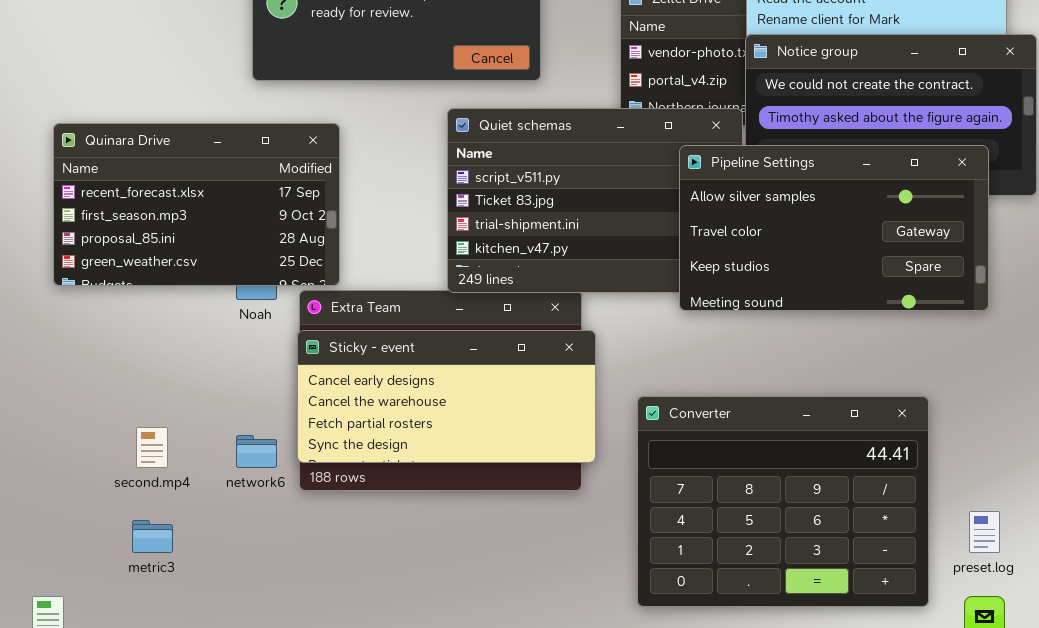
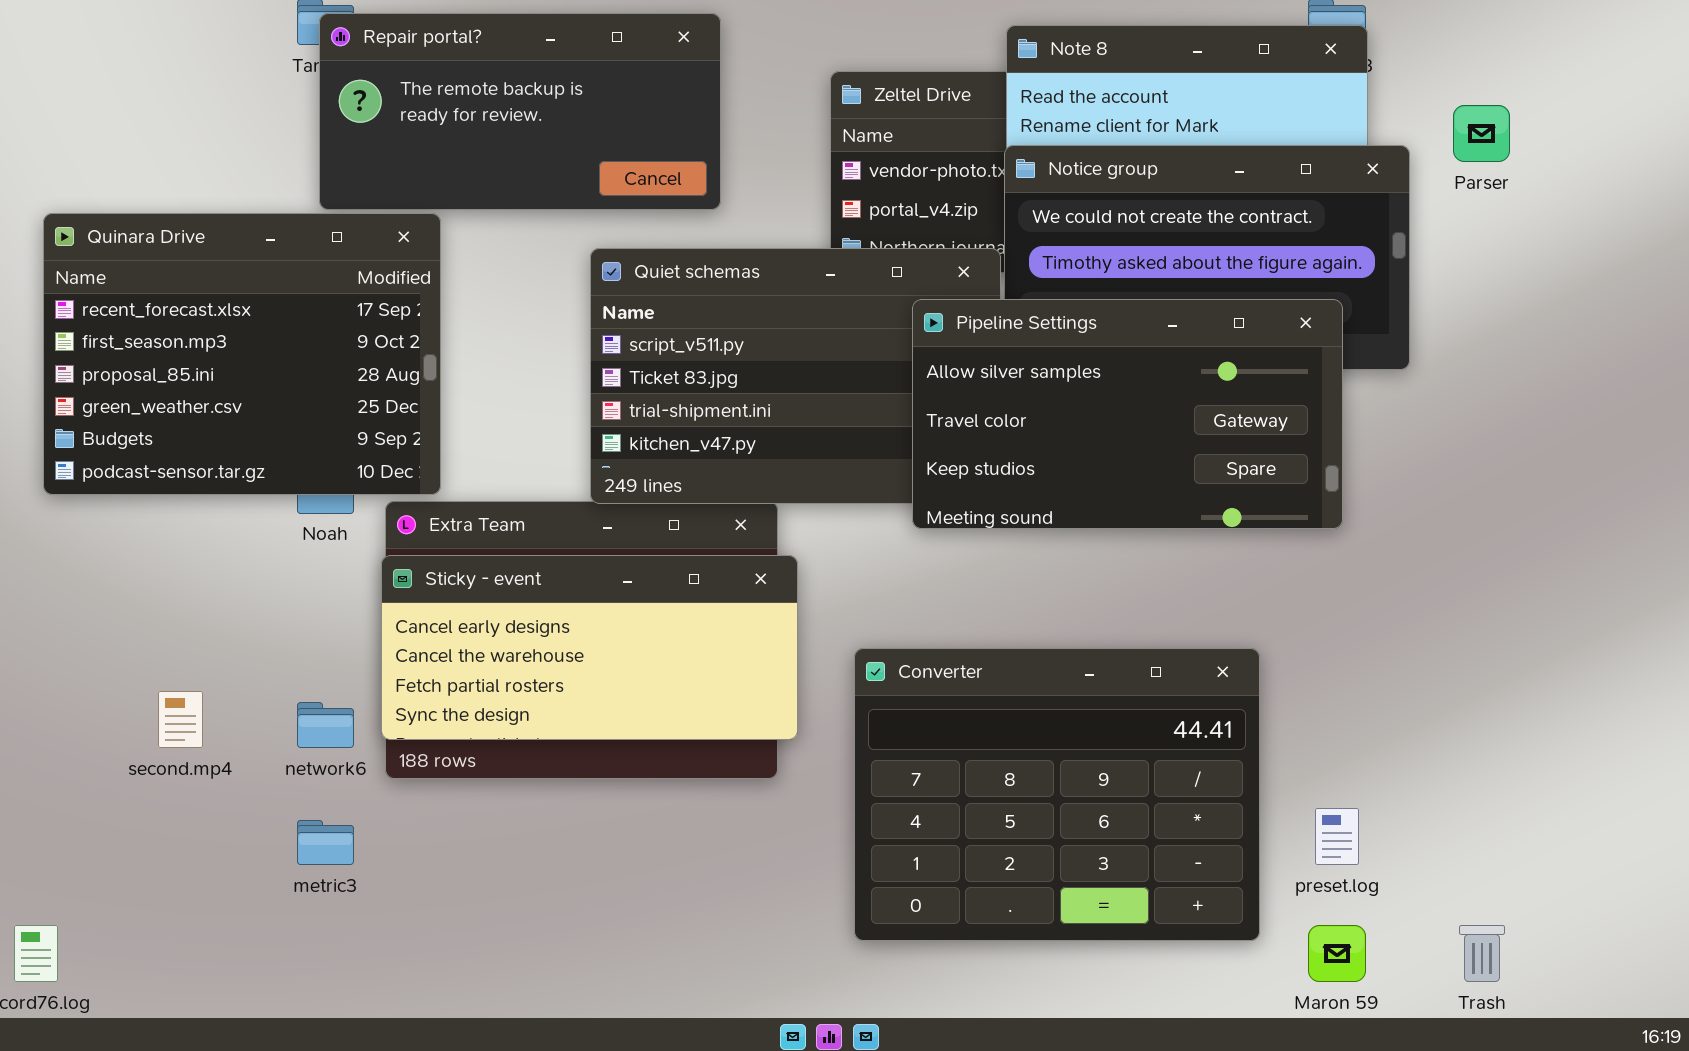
Quinara Drive: [53,123,340,286] -> [43,213,441,495], resized
metric3: [132,520,173,553] -> [297,820,354,865], moved

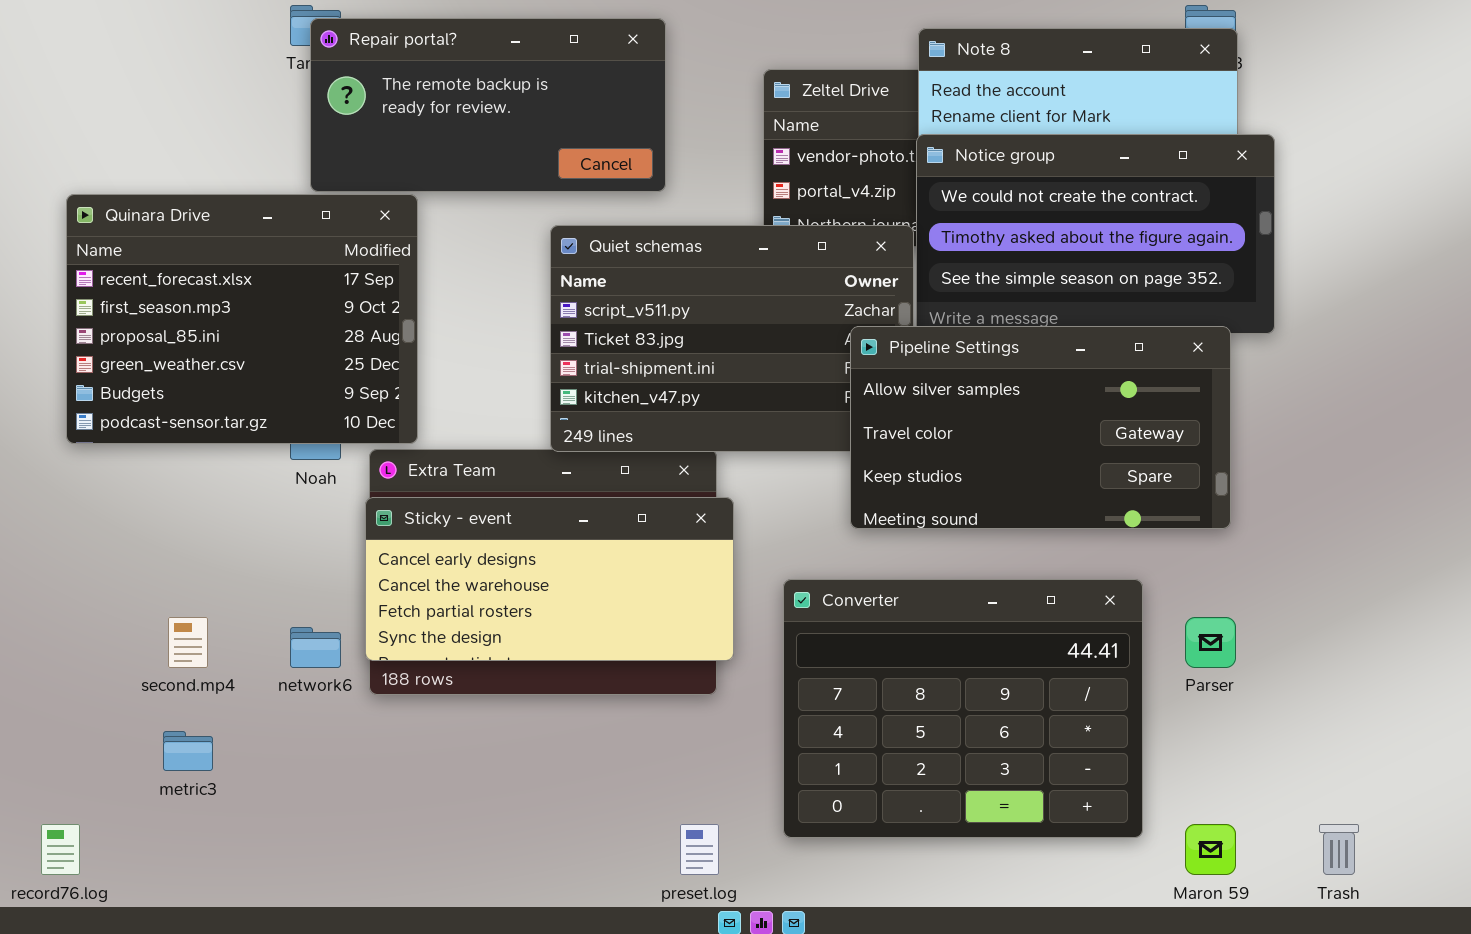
Parser: [1453,105,1510,162] -> [1185,617,1236,668], moved
Pipeline Settings: [912,299,1343,529] -> [850,326,1231,529], moved
preset.log: [1315,808,1359,865] -> [680,824,719,875], moved
metric3: [297,820,354,865] -> [163,731,213,771], moved

